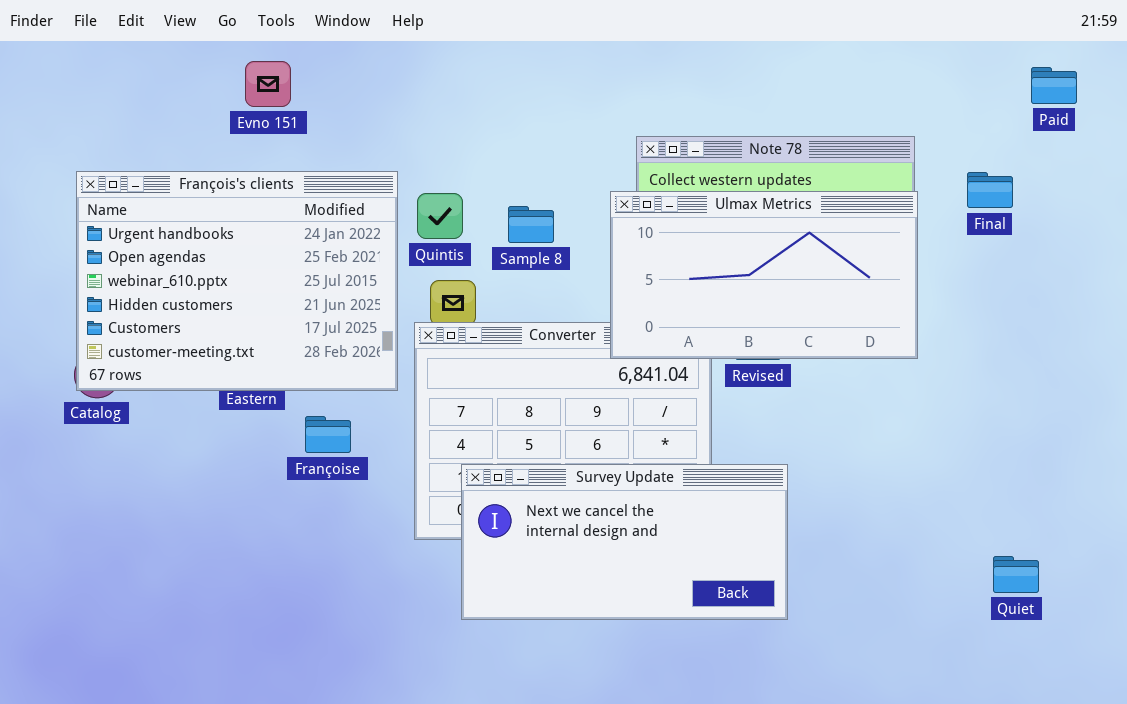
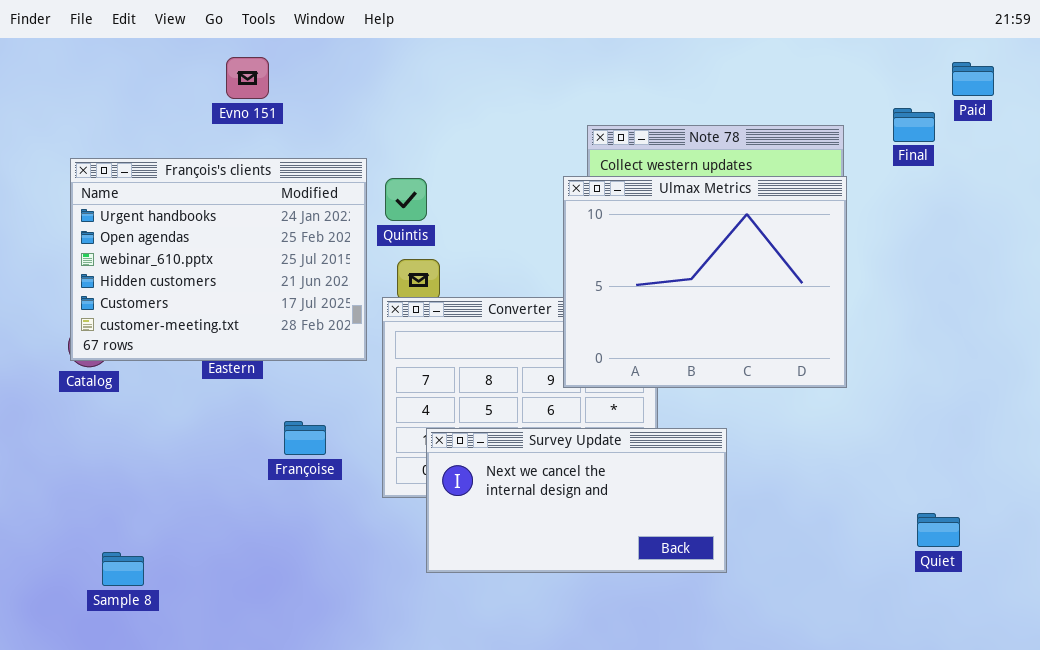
Final: [967,172,1013,208] -> [893,108,935,142], moved
Ulmax Metrics: [610,191,918,359] -> [563,176,847,388], resized
Sample 8: [508,206,554,243] -> [102,552,144,586], moved
Françoise: [305,416,351,453] -> [284,421,326,455], moved

